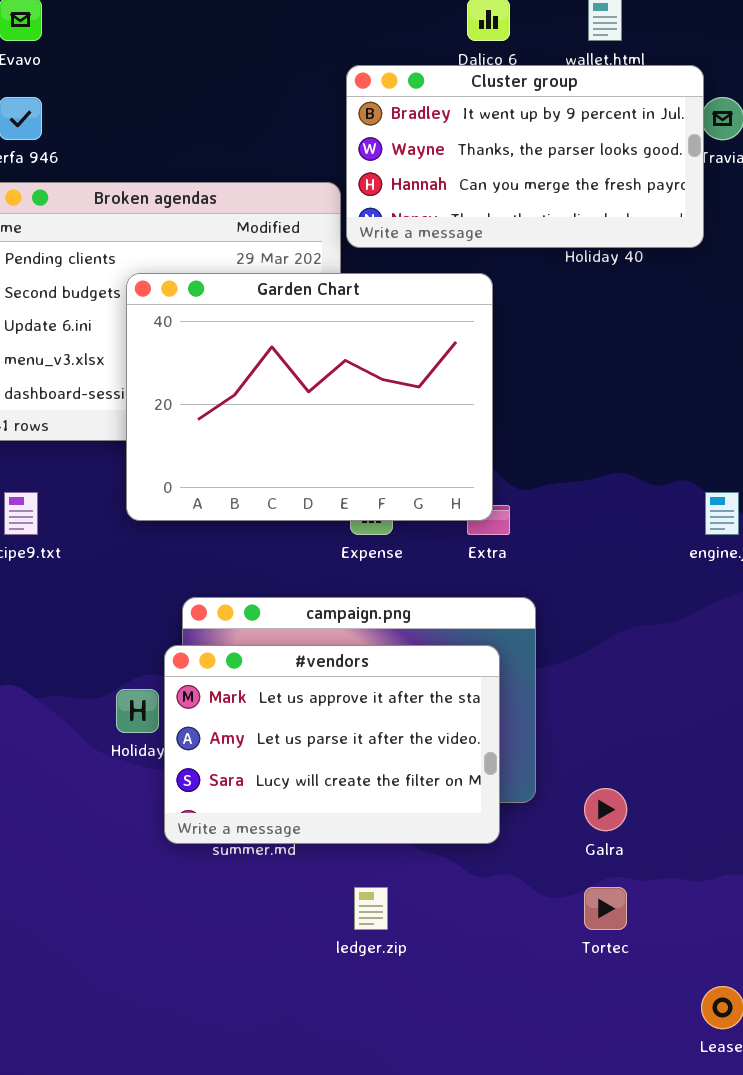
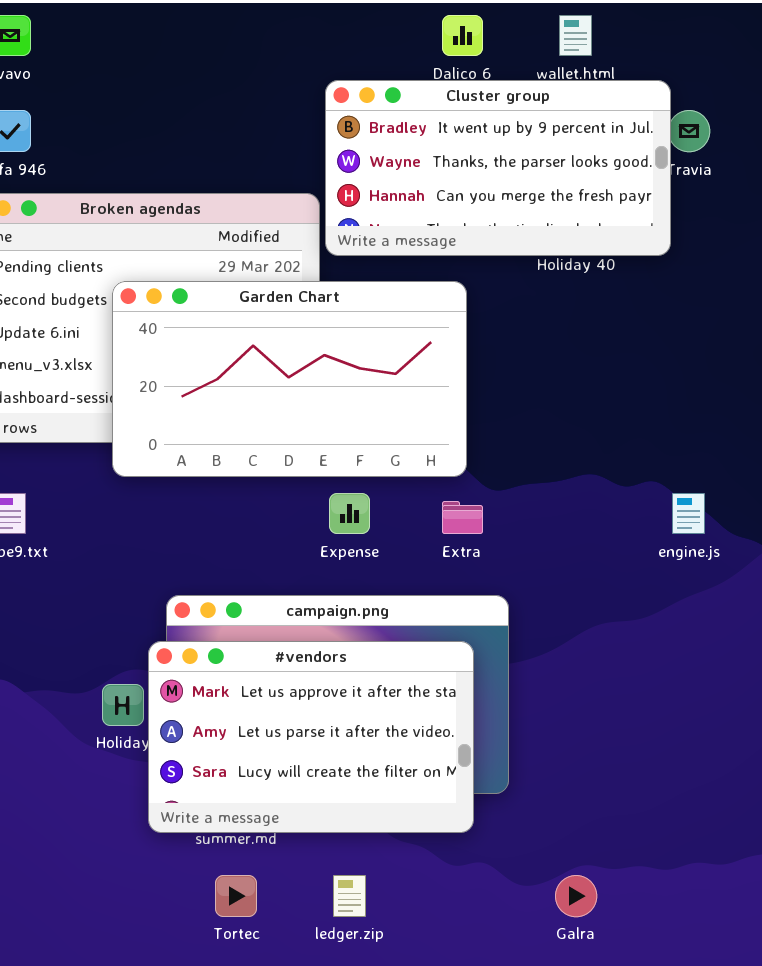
Garden Chart: [126,273,493,521] -> [112,281,467,477], resized
Galra: [584,788,627,831] -> [555,875,597,917], moved
Tortec: [584,887,627,930] -> [215,875,257,917], moved

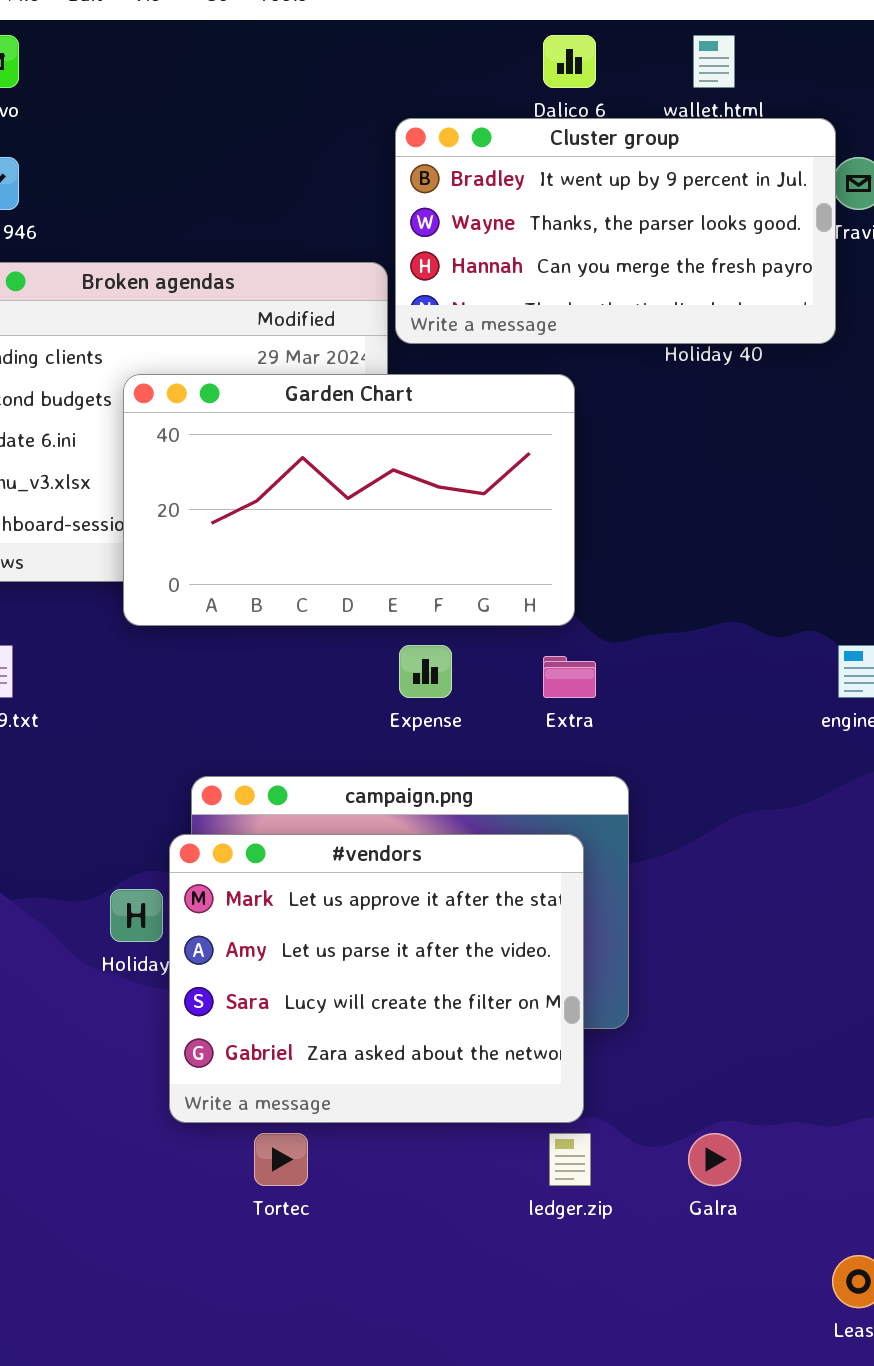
#vendors: [148,641,474,833] -> [169,834,584,1123], resized
ledger.zip: [333,875,366,917] -> [549,1133,591,1186], moved

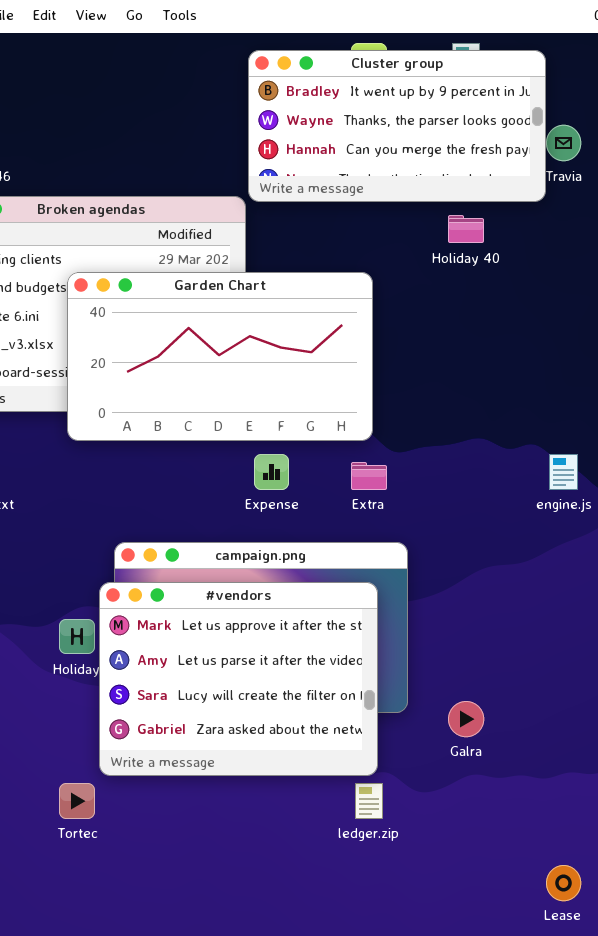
Cluster group: [395,118,836,344] -> [248,50,546,202], moved
Tortec: [254,1133,308,1186] -> [59,783,95,819], moved
Galra: [688,1133,741,1186] -> [448,701,484,737], moved

